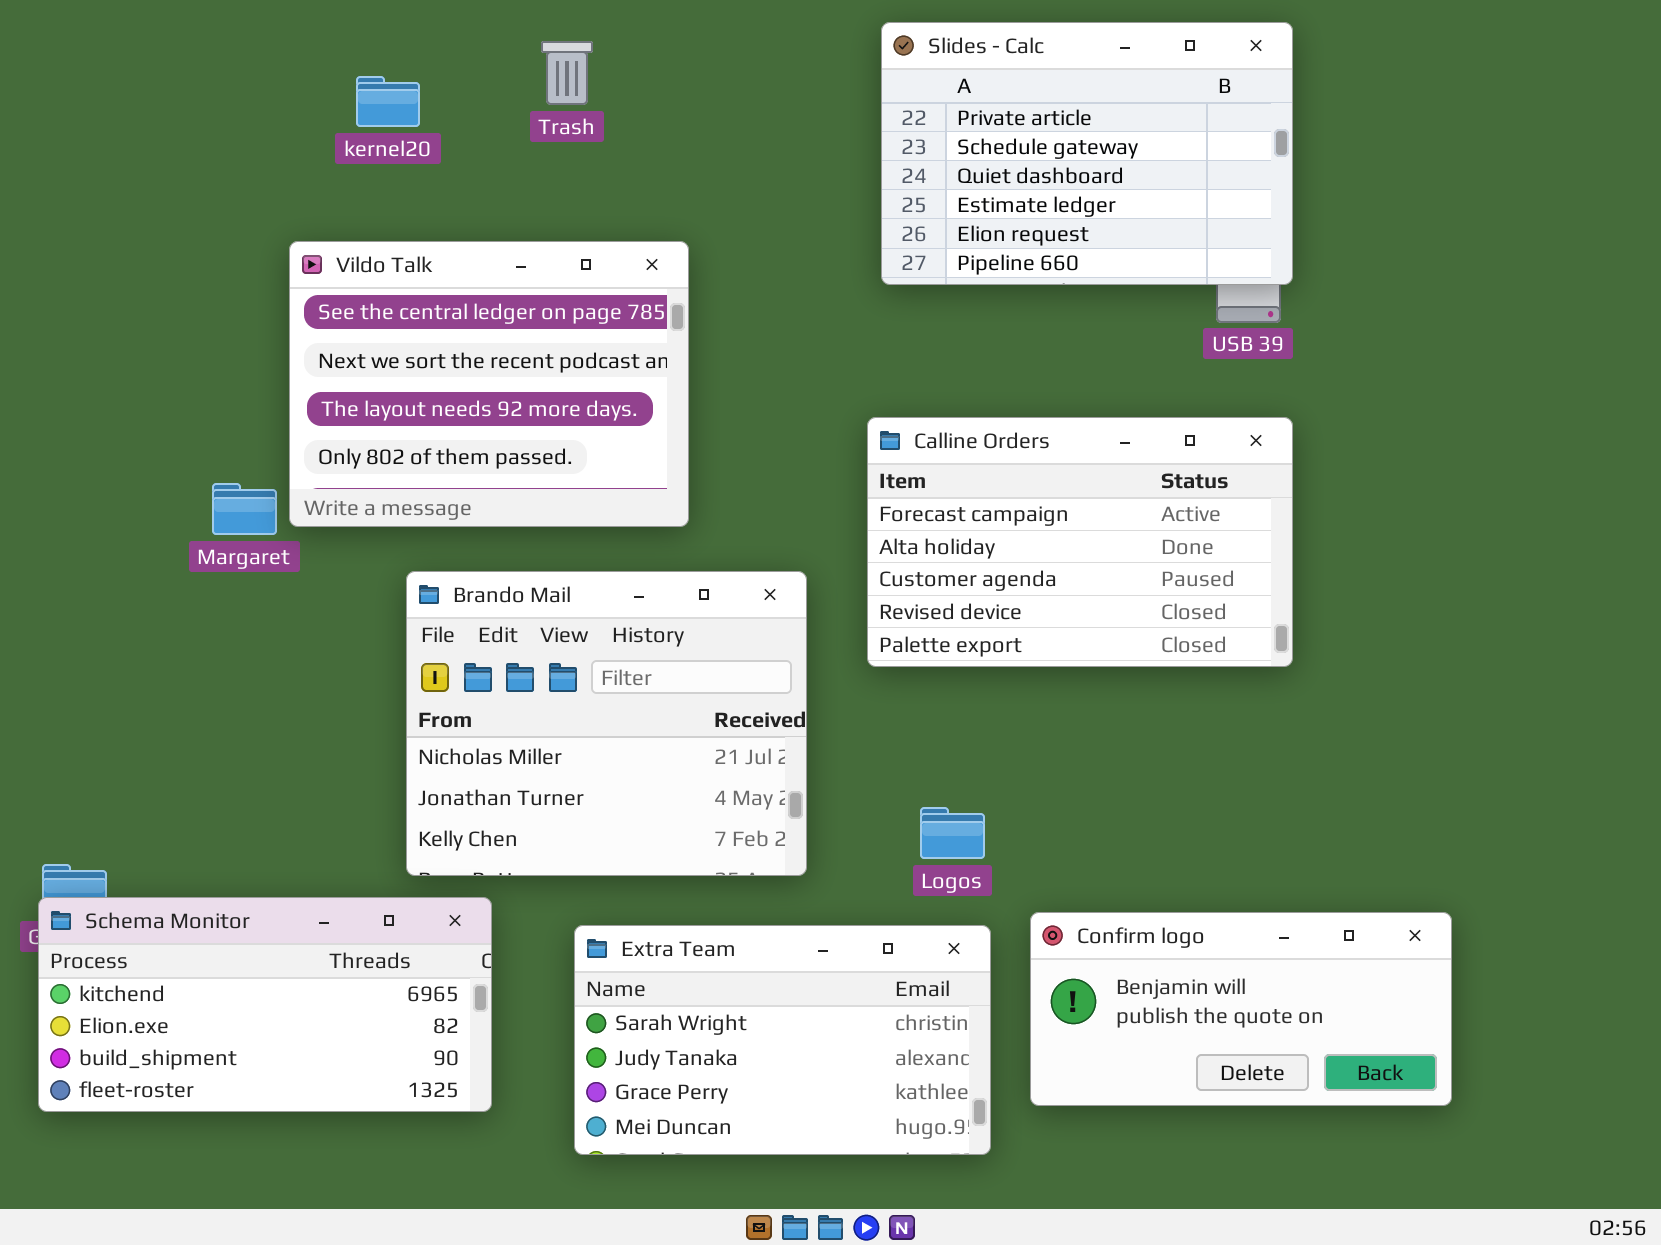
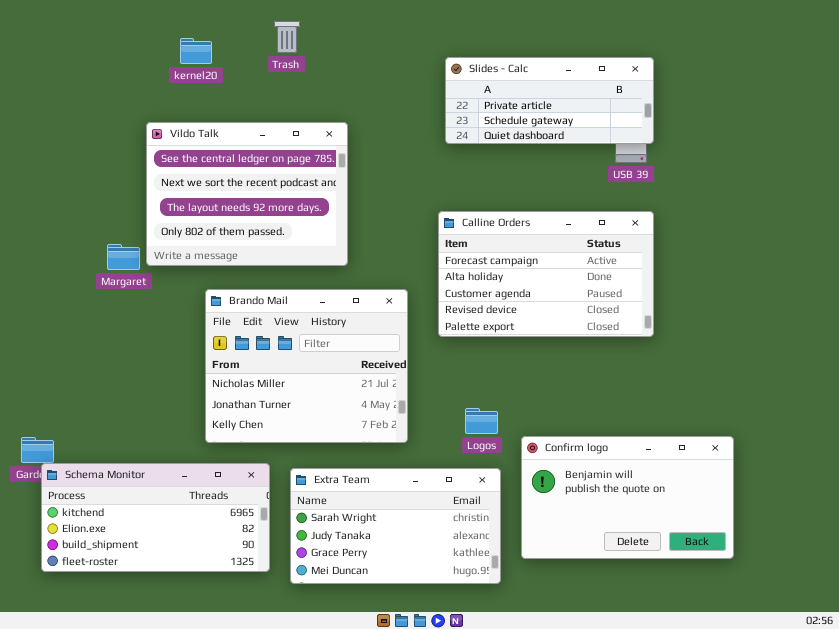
Slides - Calc: [881,22,1293,285] -> [445,57,654,144], resized
Schema Monitor: [38,897,492,1112] -> [41,463,270,572], moved
Confirm logo: [1030,912,1452,1106] -> [521,436,734,559], resized

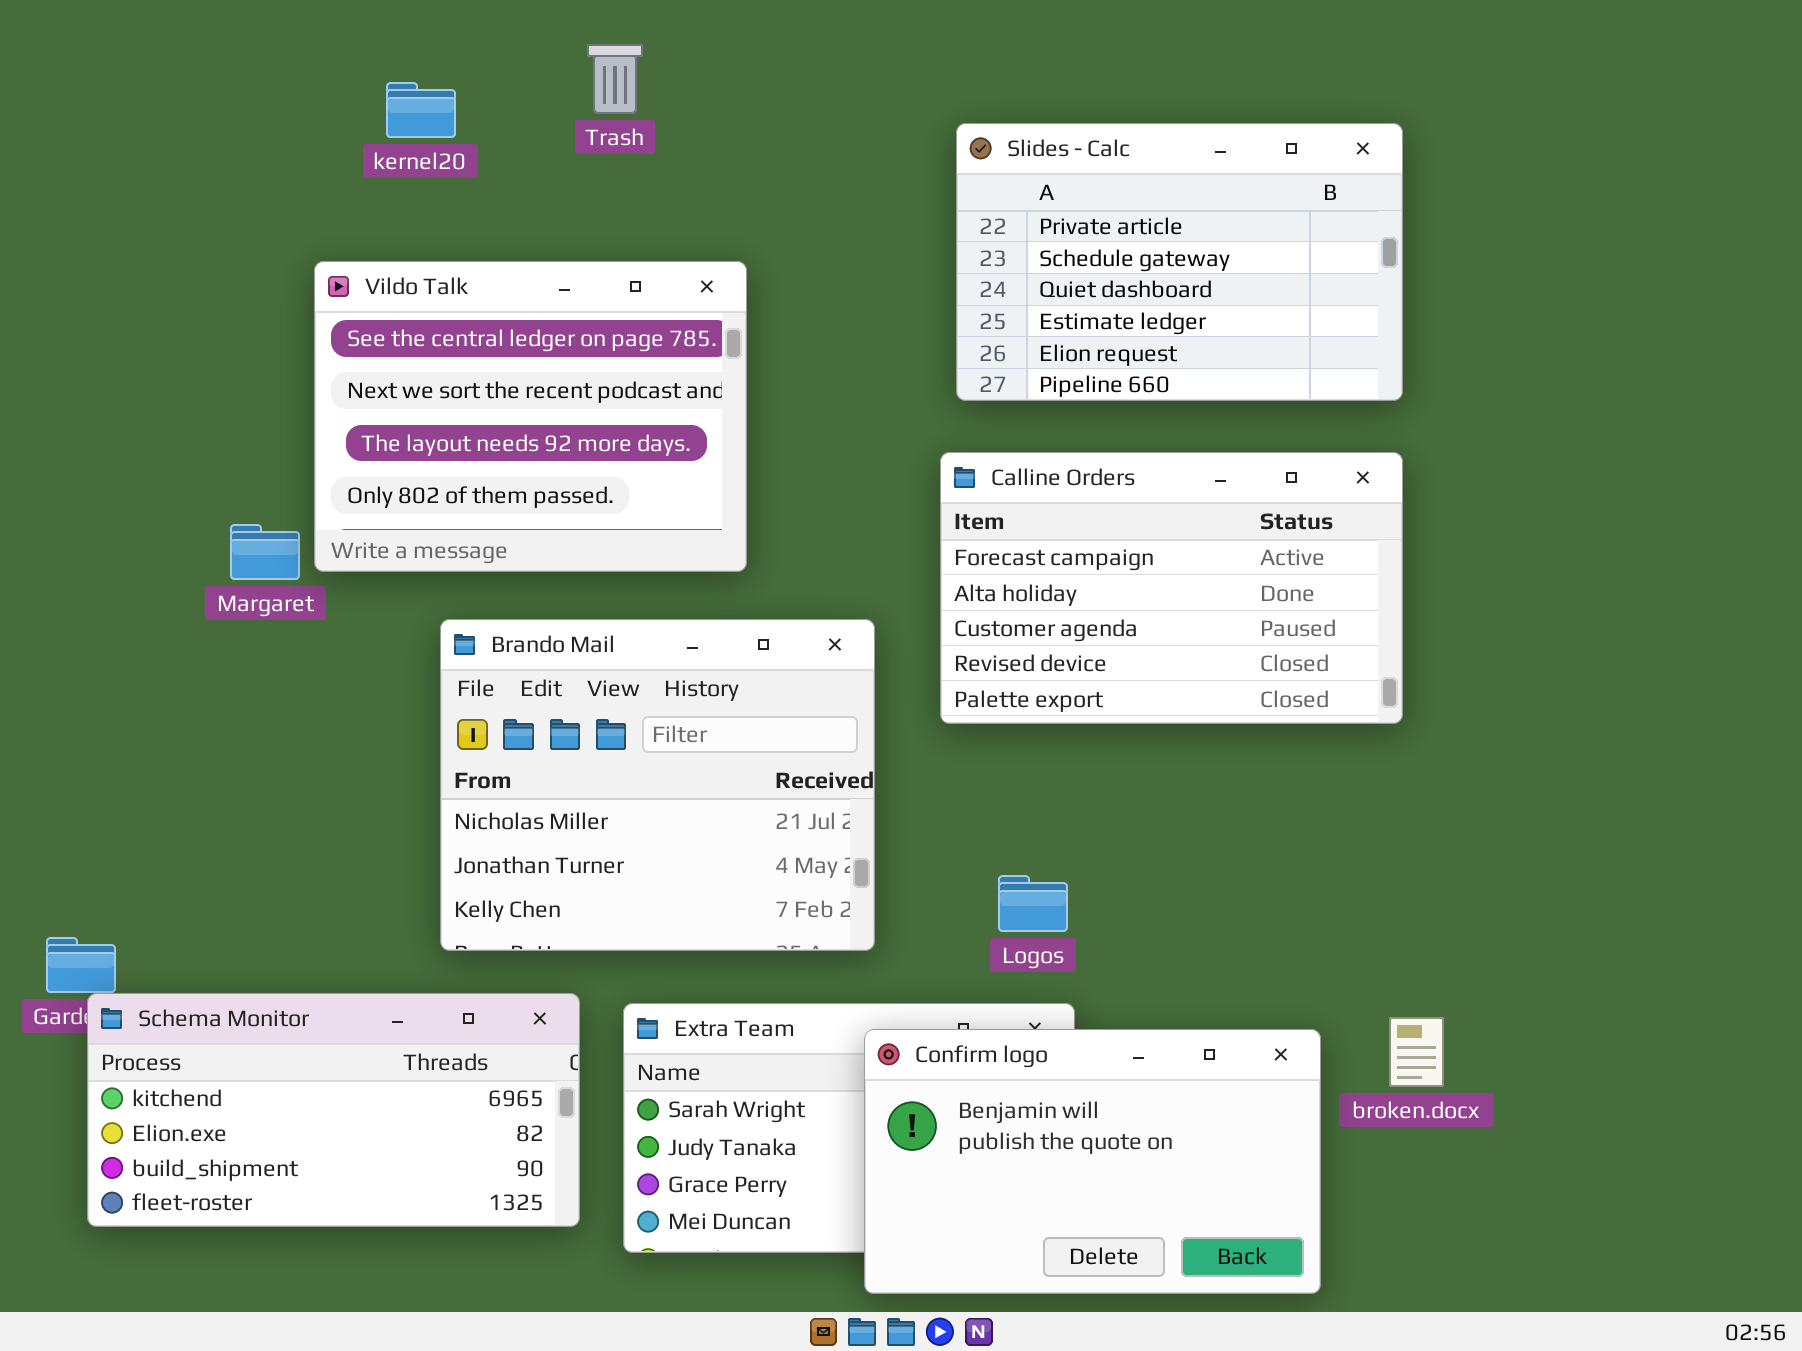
Slides - Calc: [445,57,654,144] -> [956,123,1403,401], resized
Confirm logo: [521,436,734,559] -> [864,1029,1321,1294], moved

